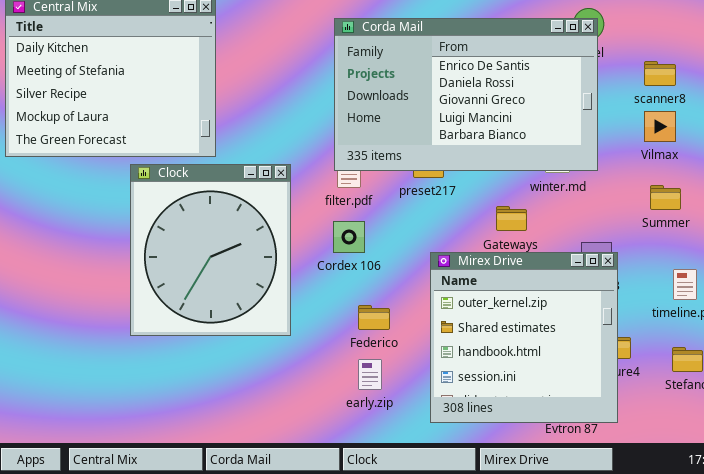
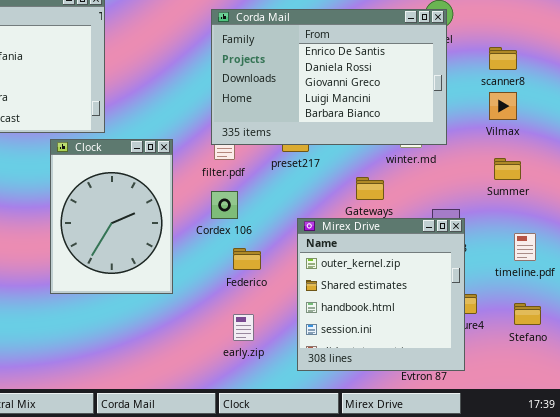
Clock: [130,164,291,336] -> [50,139,173,294], resized
Federico: [358,305,390,330] -> [233,248,261,270], moved

